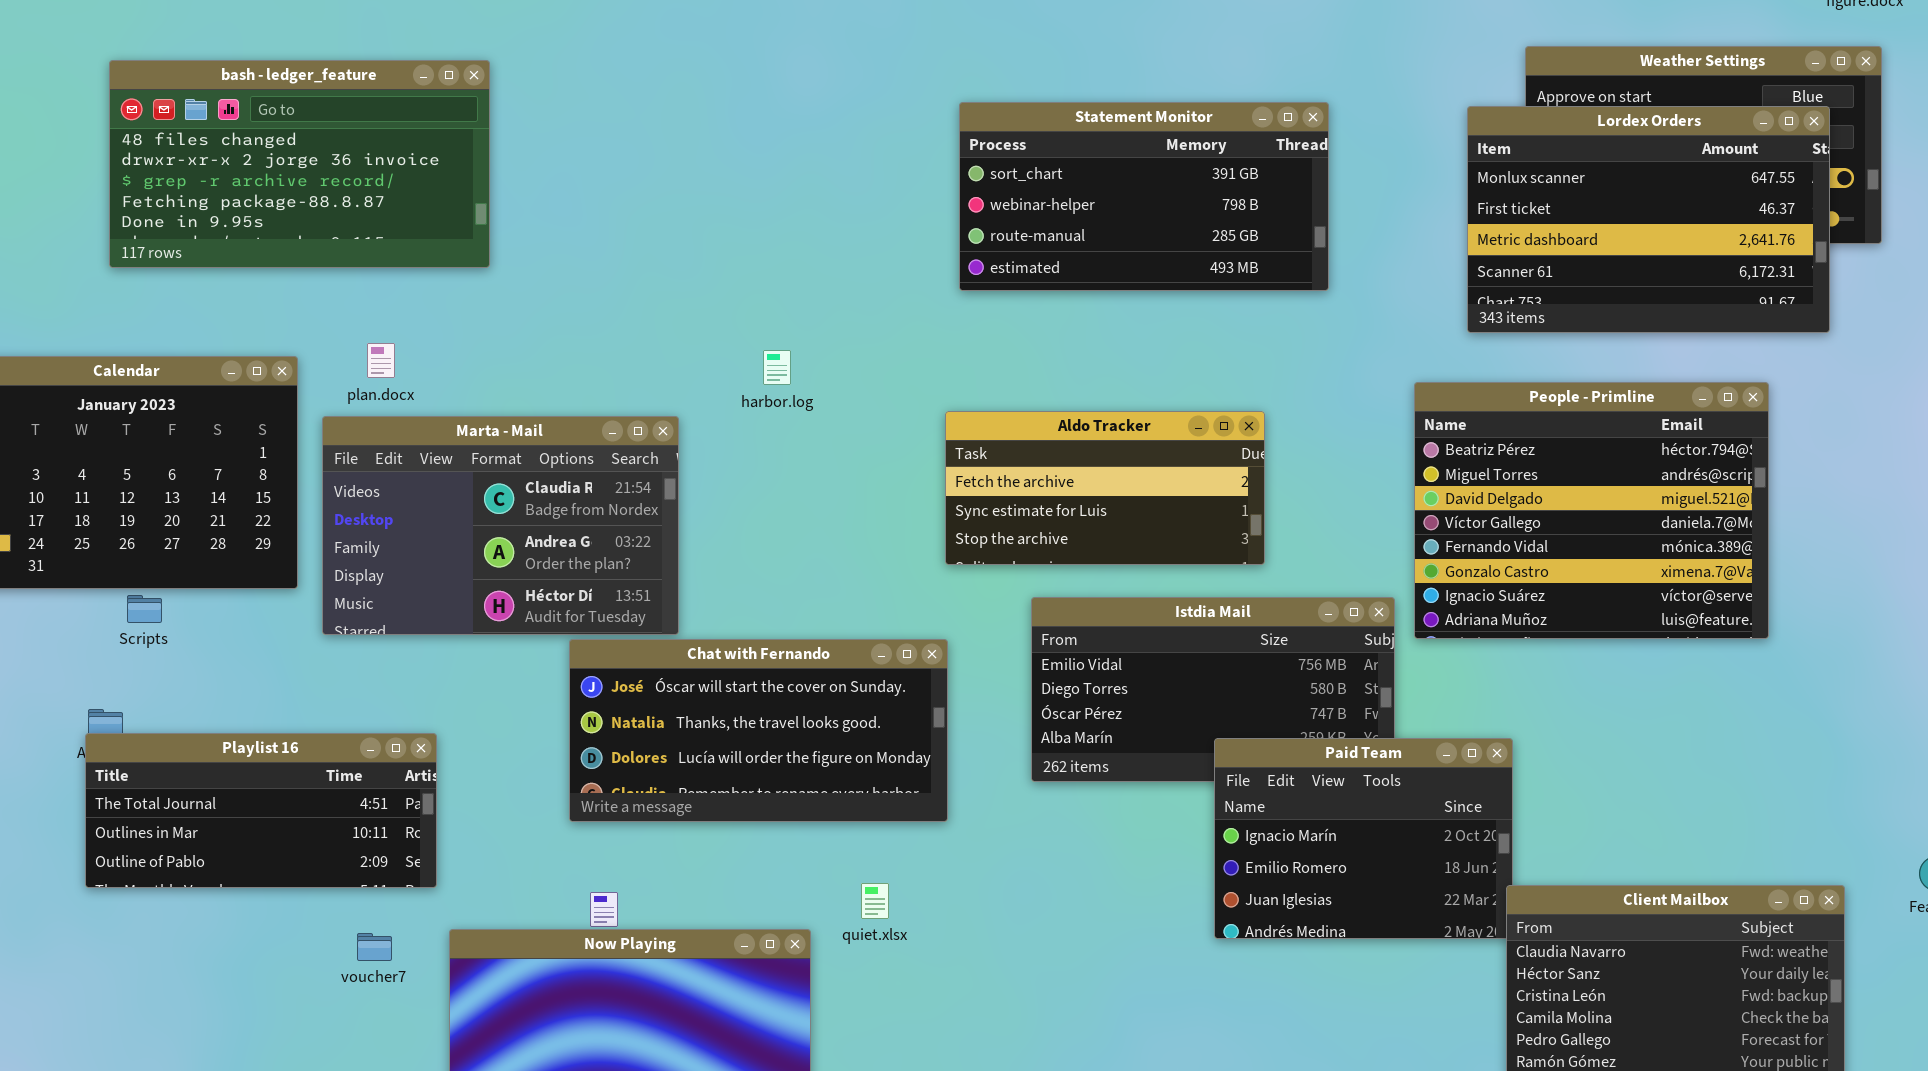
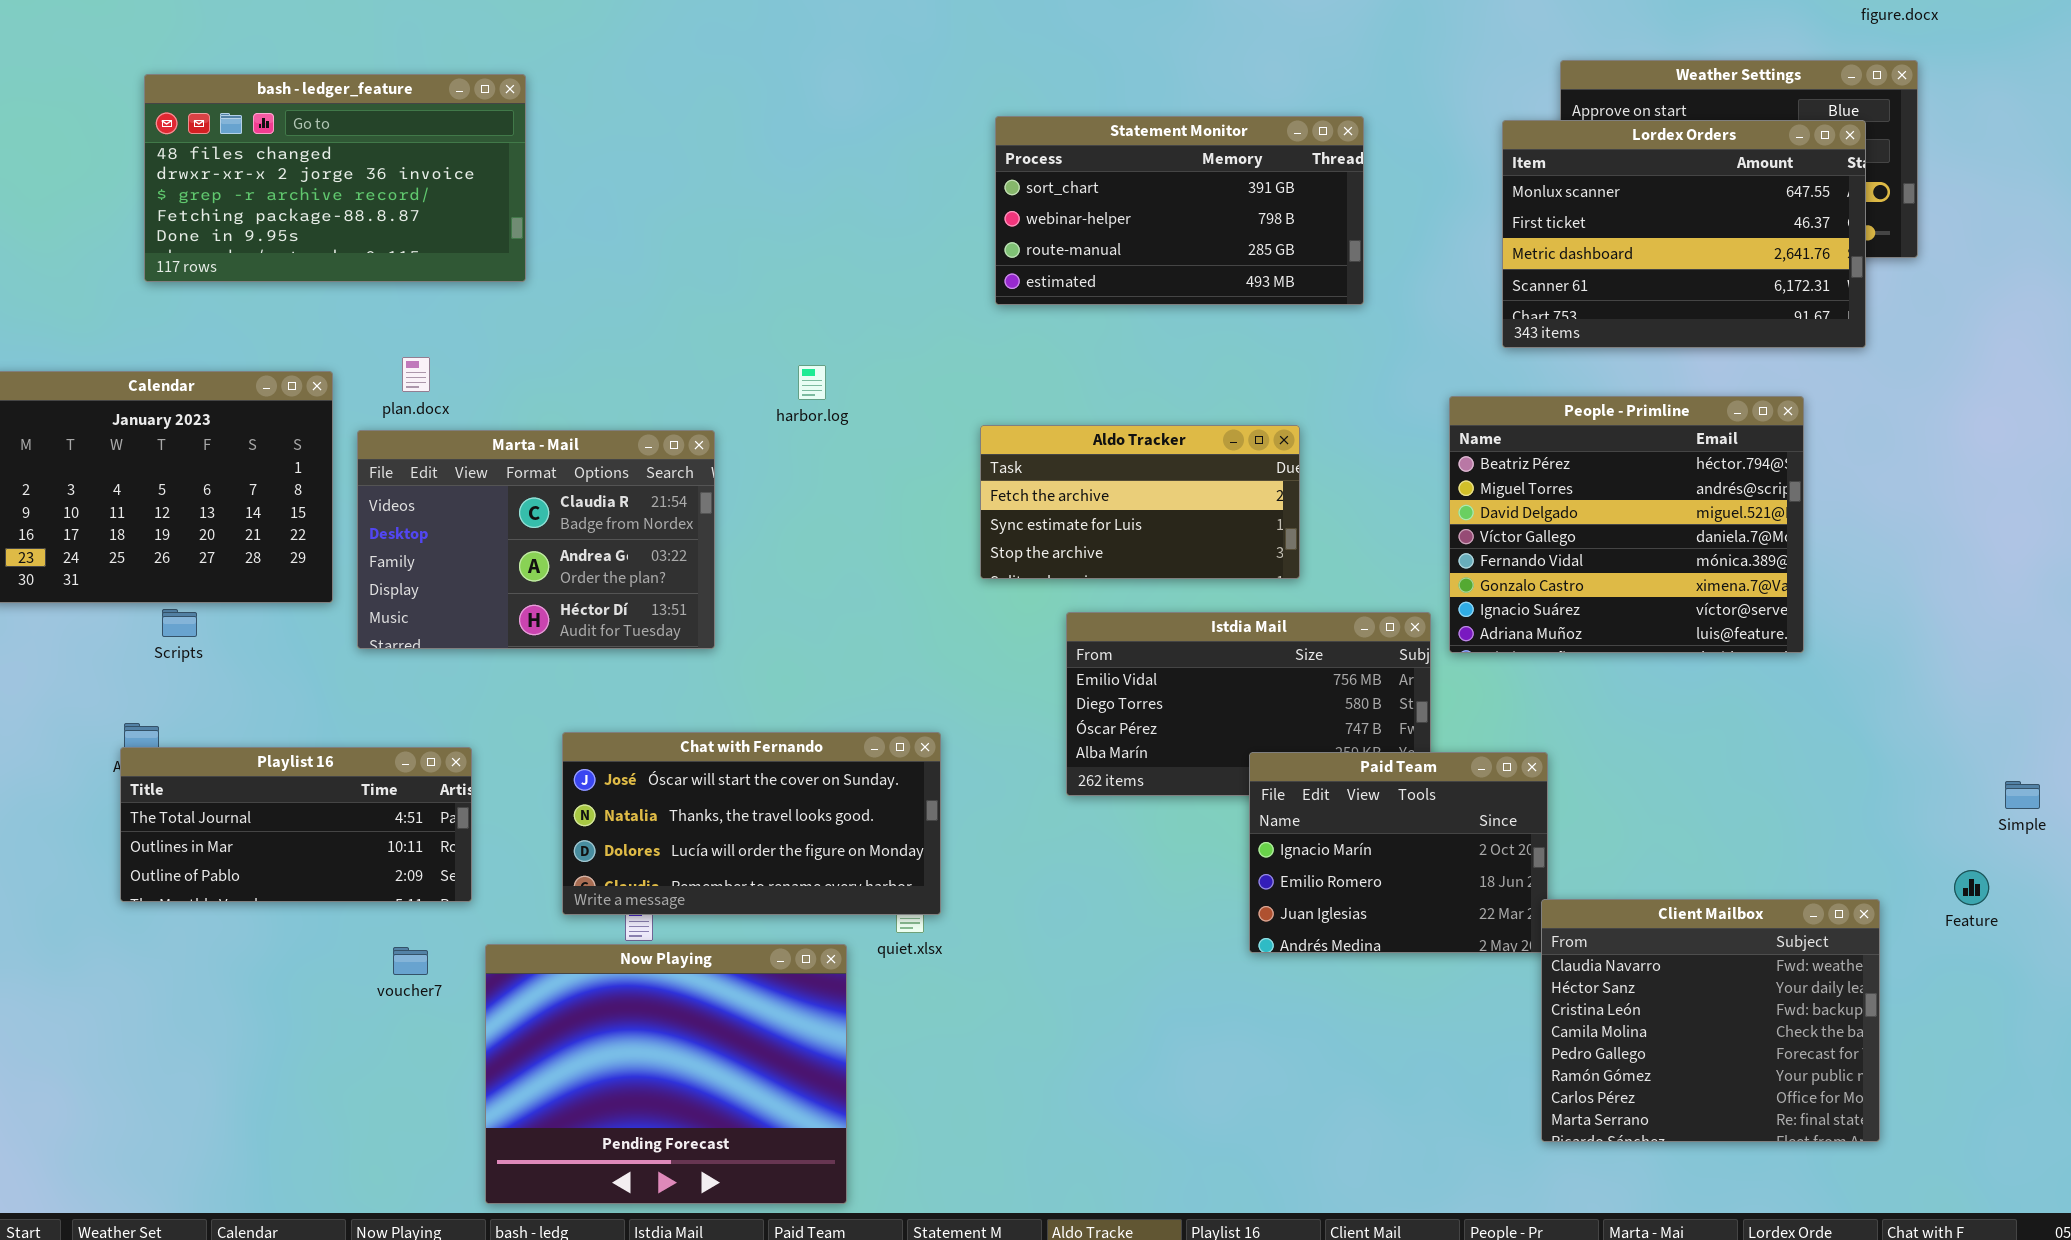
Chat with Fernando: [569,639,948,822] -> [562,732,941,915], moved

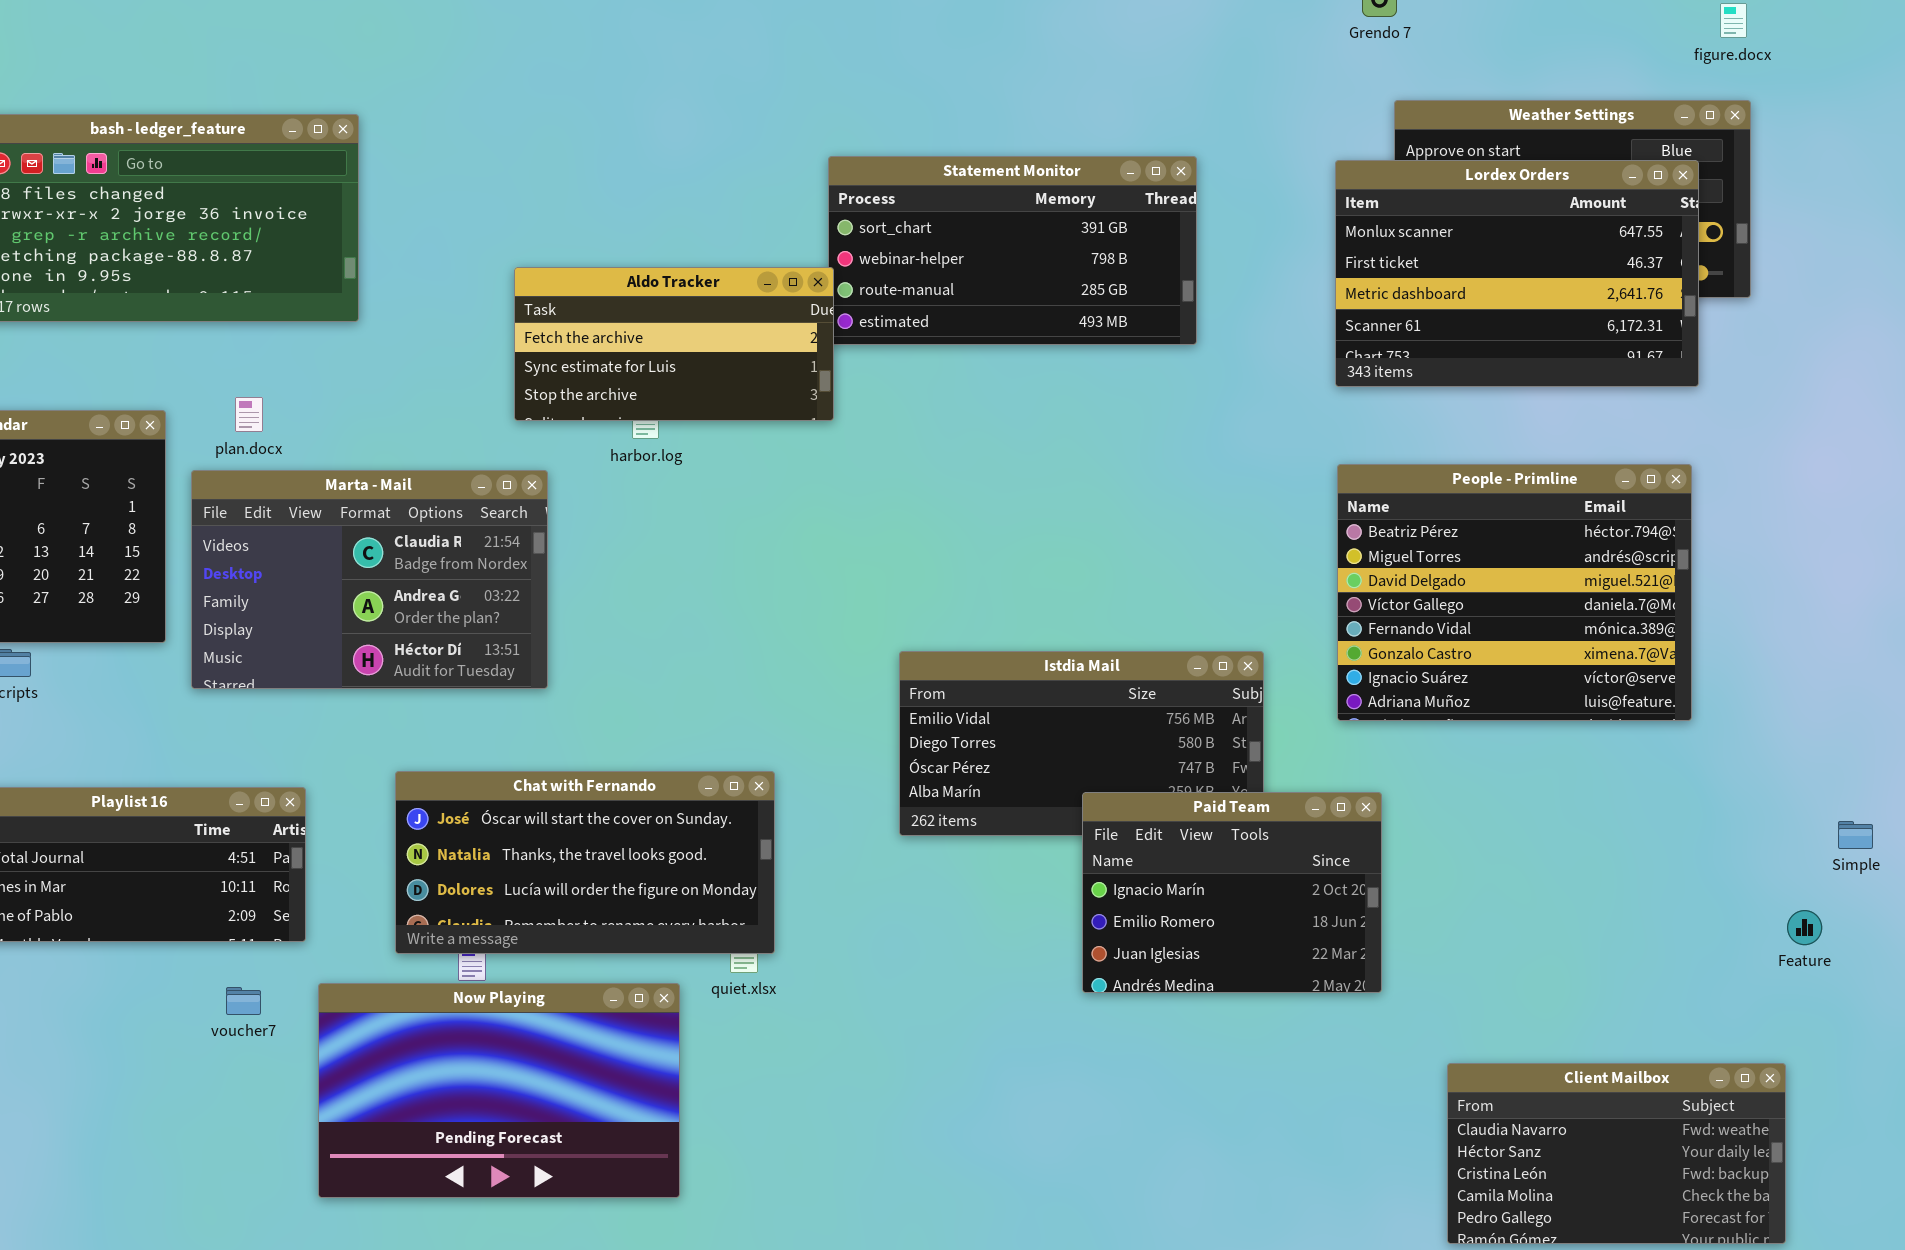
People - Primline: [1449,396,1804,653] -> [1337,464,1692,721], moved
Aldo Tracker: [980,425,1300,579] -> [514,267,834,421], moved
Client Mailbox: [1541,899,1880,1142] -> [1447,1063,1786,1244], moved, resized
Now Playing: [485,944,847,1204] -> [318,983,680,1198], resized

